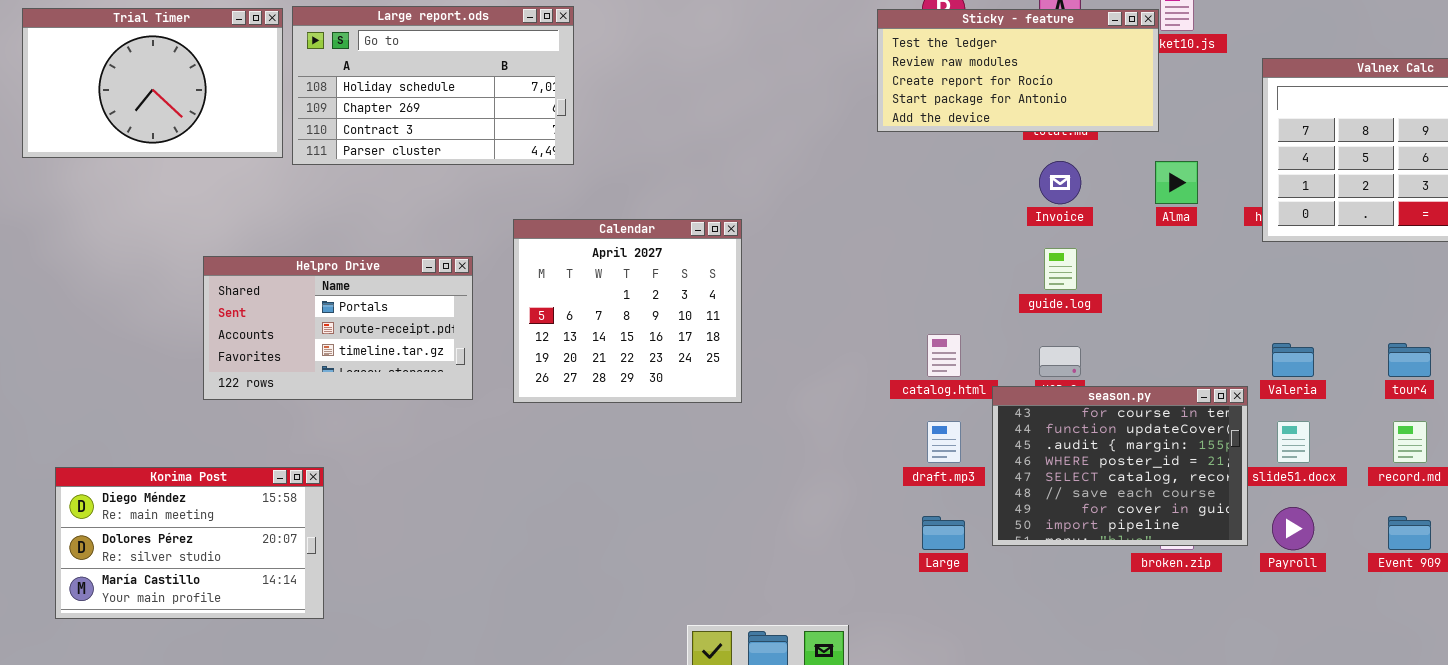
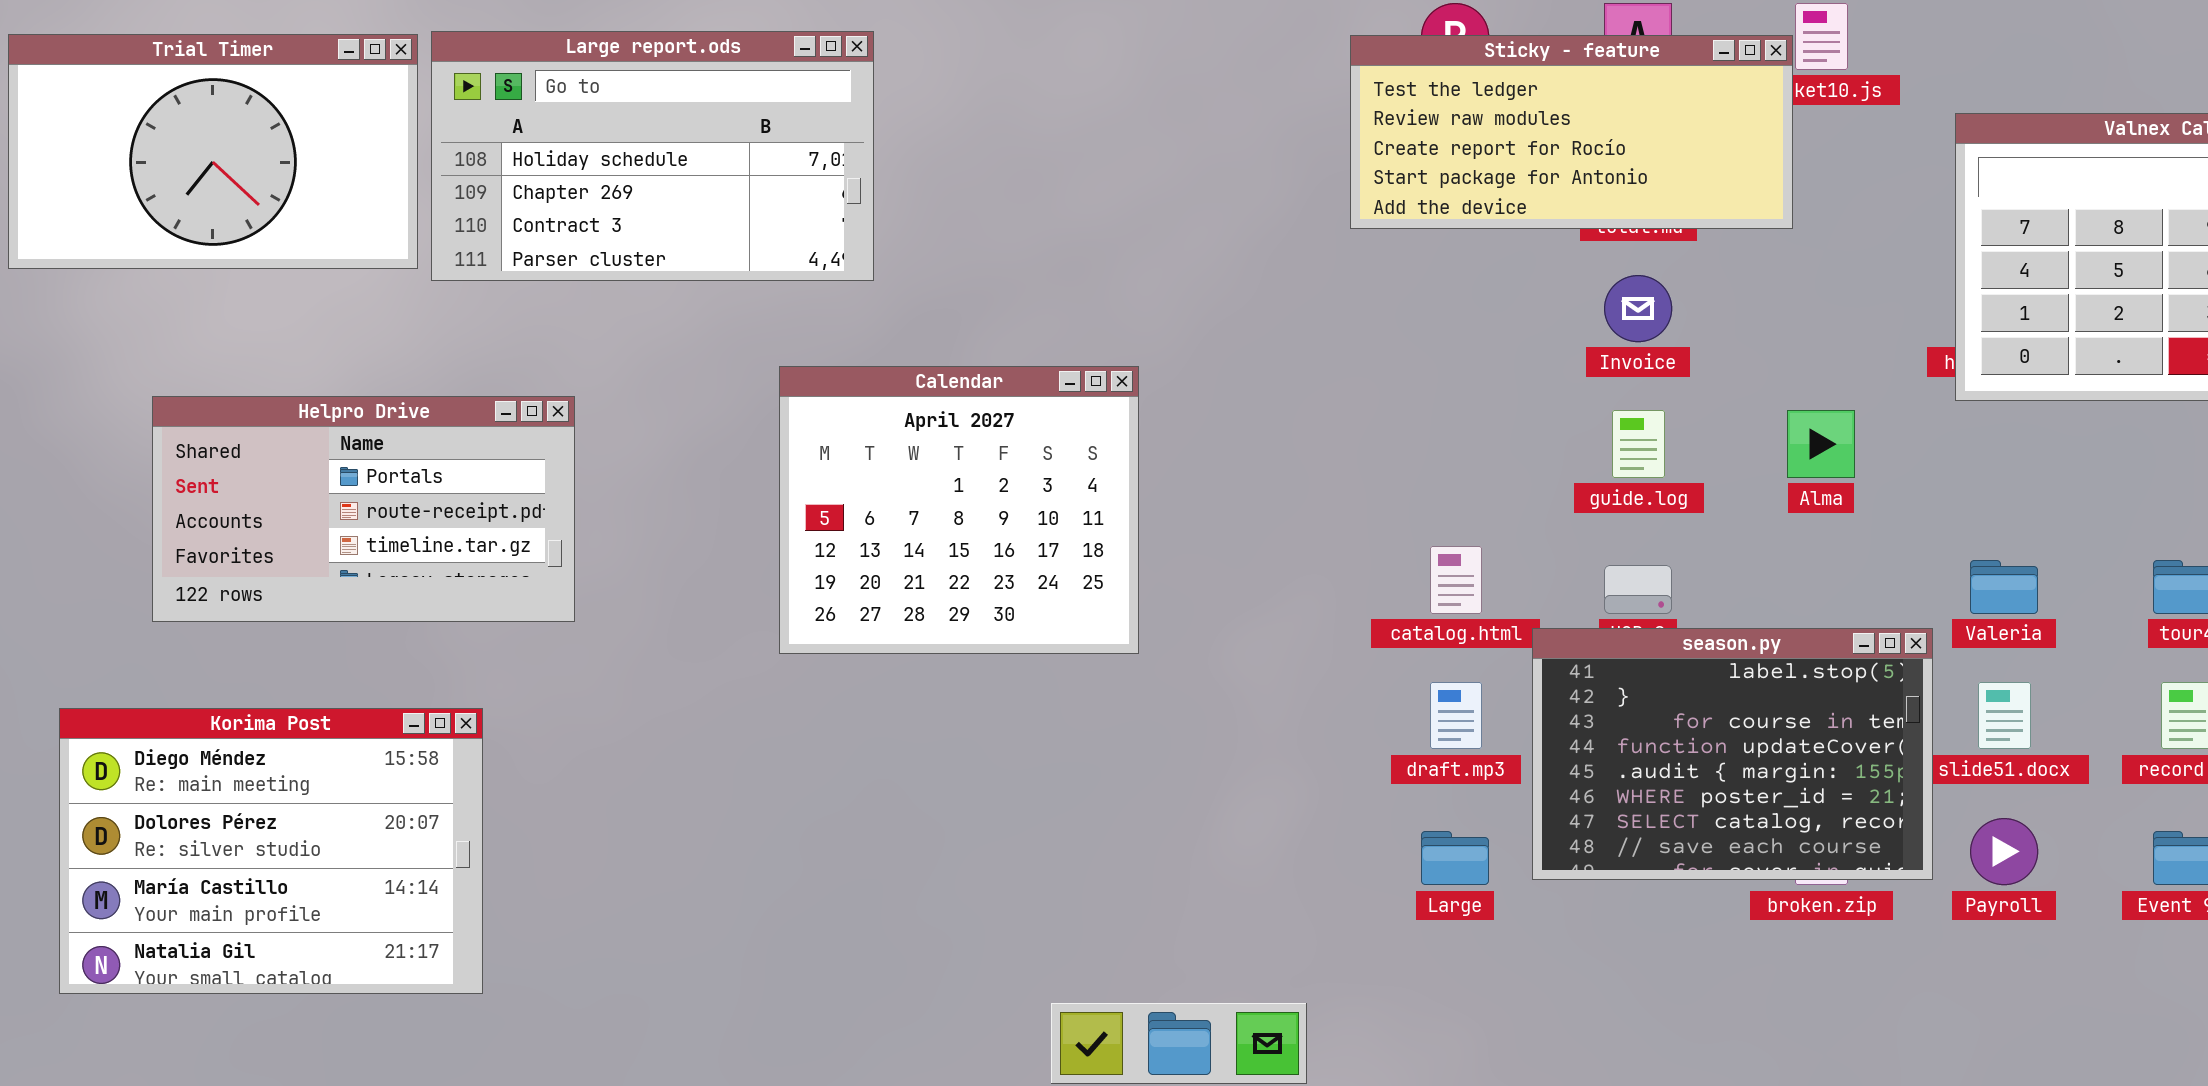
Alma: [1155,161,1198,204] -> [1787,410,1855,478], moved
Helpro Drive: [203,256,473,400] -> [152,396,575,622], moved
season.py: [992,386,1248,546] -> [1532,628,1933,880], scrolled up 2 rows
Korima Post: [55,467,324,619] -> [59,708,483,994], resized

